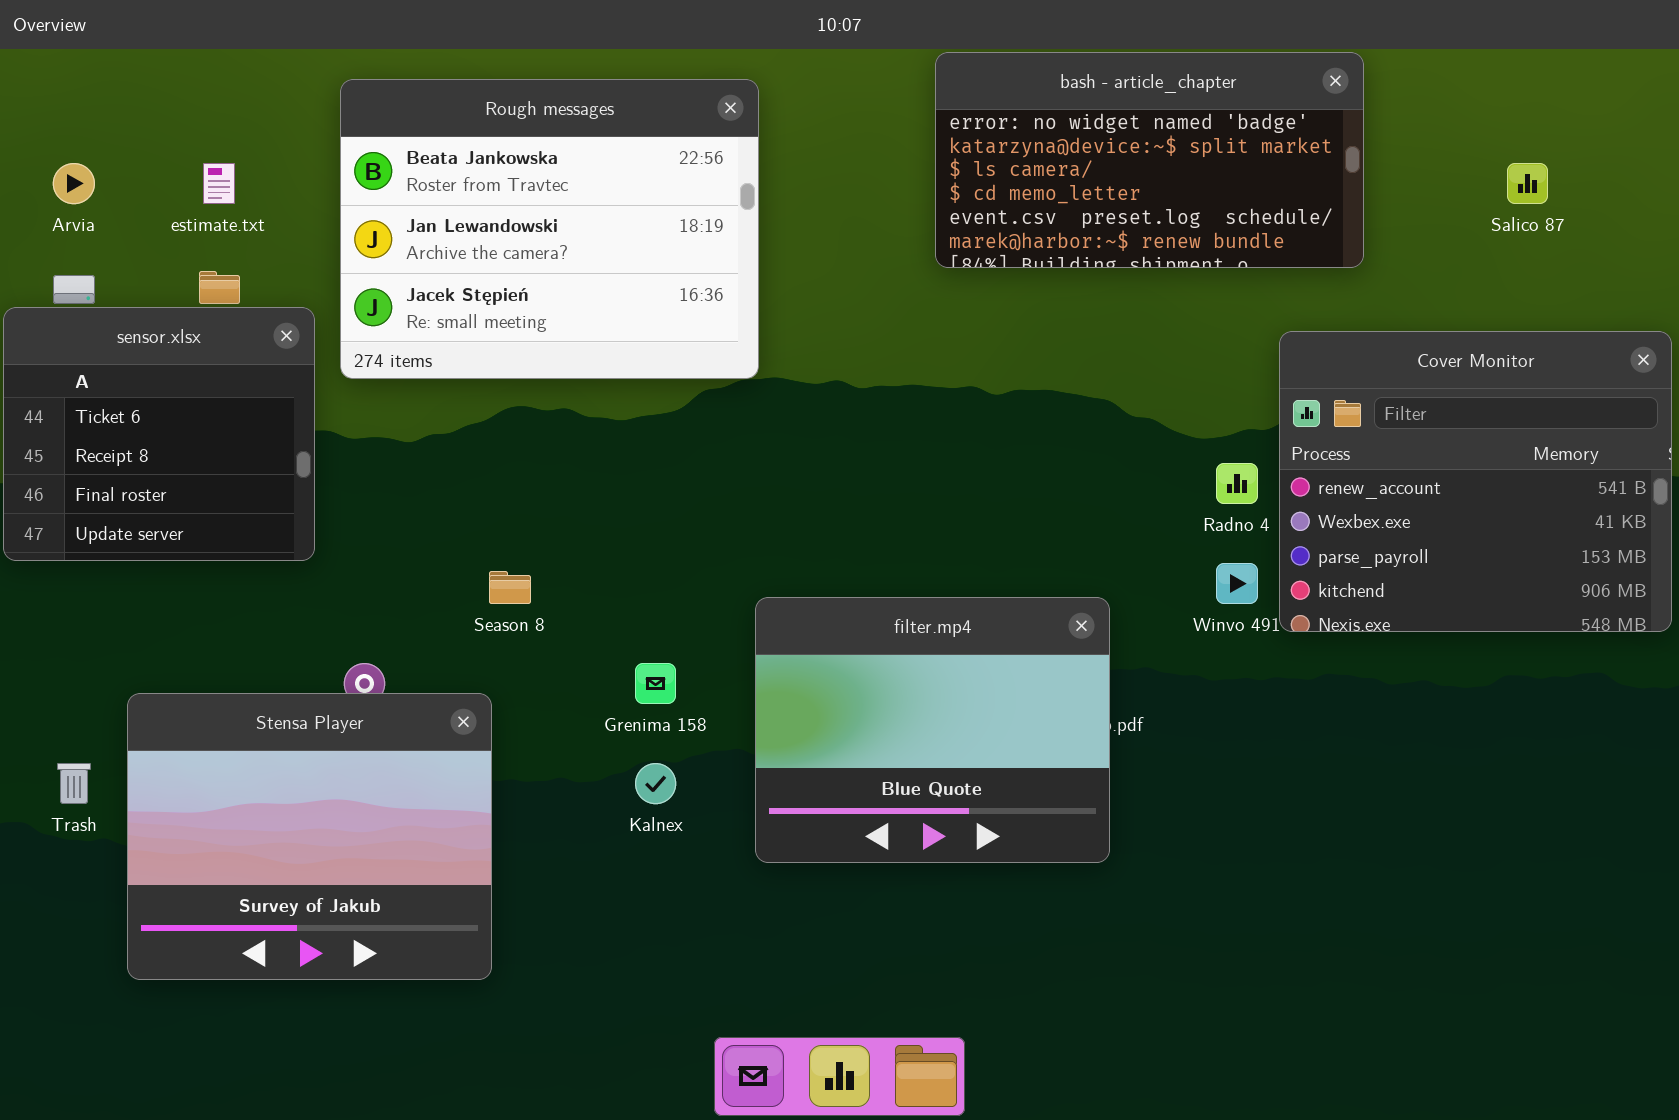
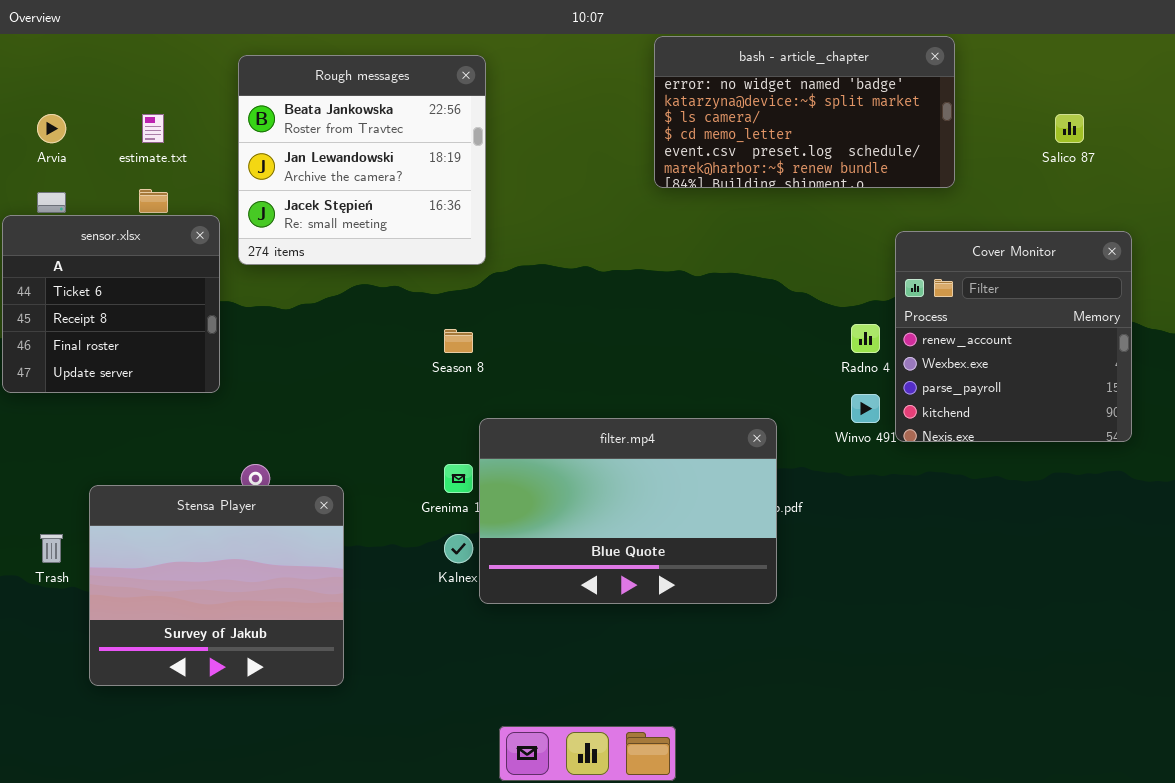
Rough messages: [340,79,759,379] -> [238,55,486,265], resized
Cover Monitor: [1279,331,1672,632] -> [895,231,1132,442], resized
Season 8: [489,571,531,604] -> [444,329,473,353], moved
filter.mp4: [755,597,1110,863] -> [479,418,777,604], resized

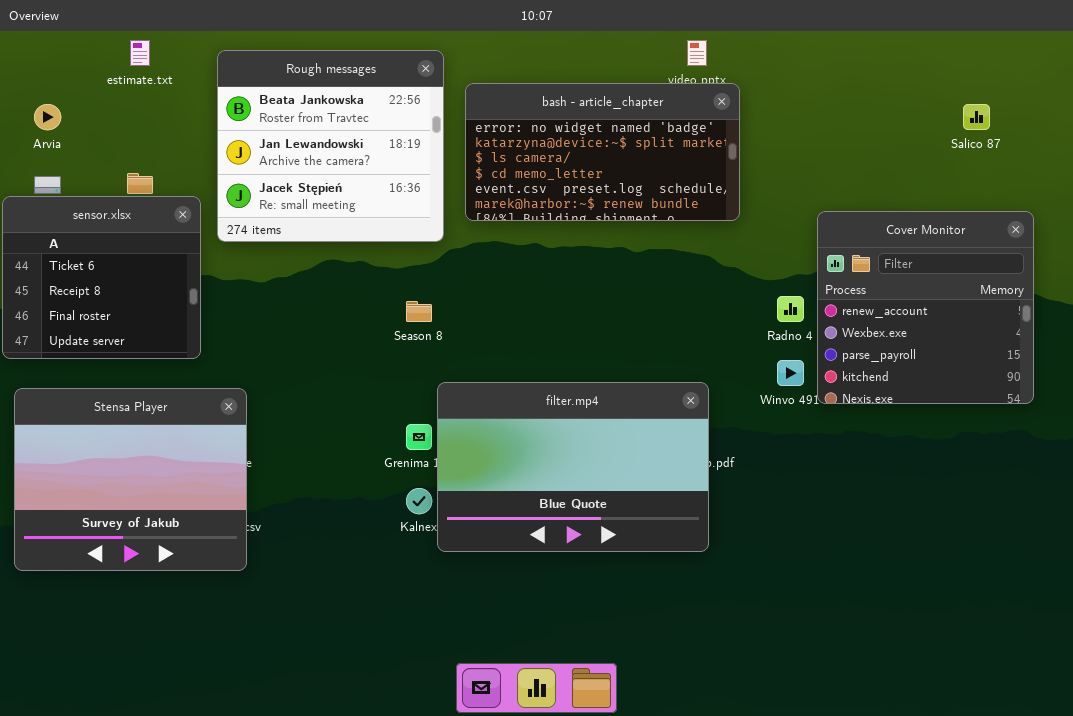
bash - article_chapter: [654,36,955,188] -> [465,83,740,221], moved
estimate.txt: [142,114,164,143] -> [130,40,150,66], moved
Stensa Player: [89,485,344,686] -> [14,388,247,571], moved

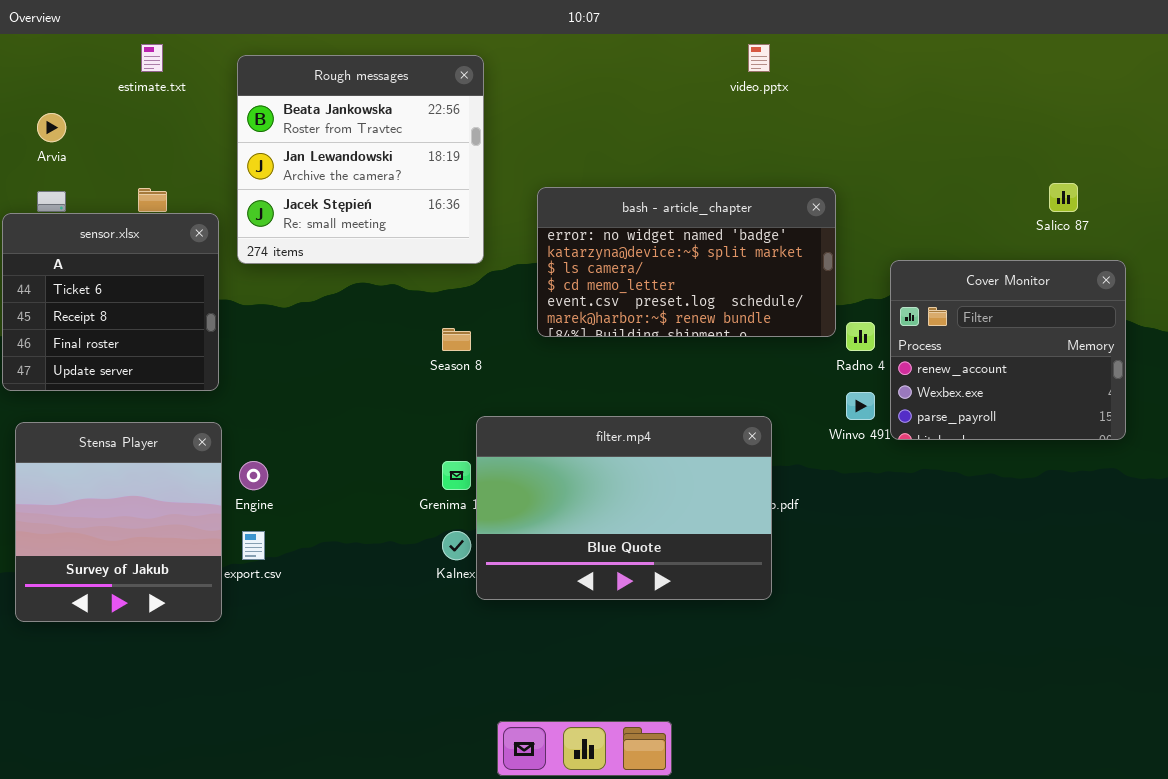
bash - article_chapter: [465,83,740,221] -> [537,187,836,337], moved
Salico 87: [963,104,990,130] -> [1049,183,1078,212], moved
Cover Monitor: [817,211,1034,404] -> [890,260,1126,440], resized
Stensa Player: [14,388,247,571] -> [15,422,222,622], resized

